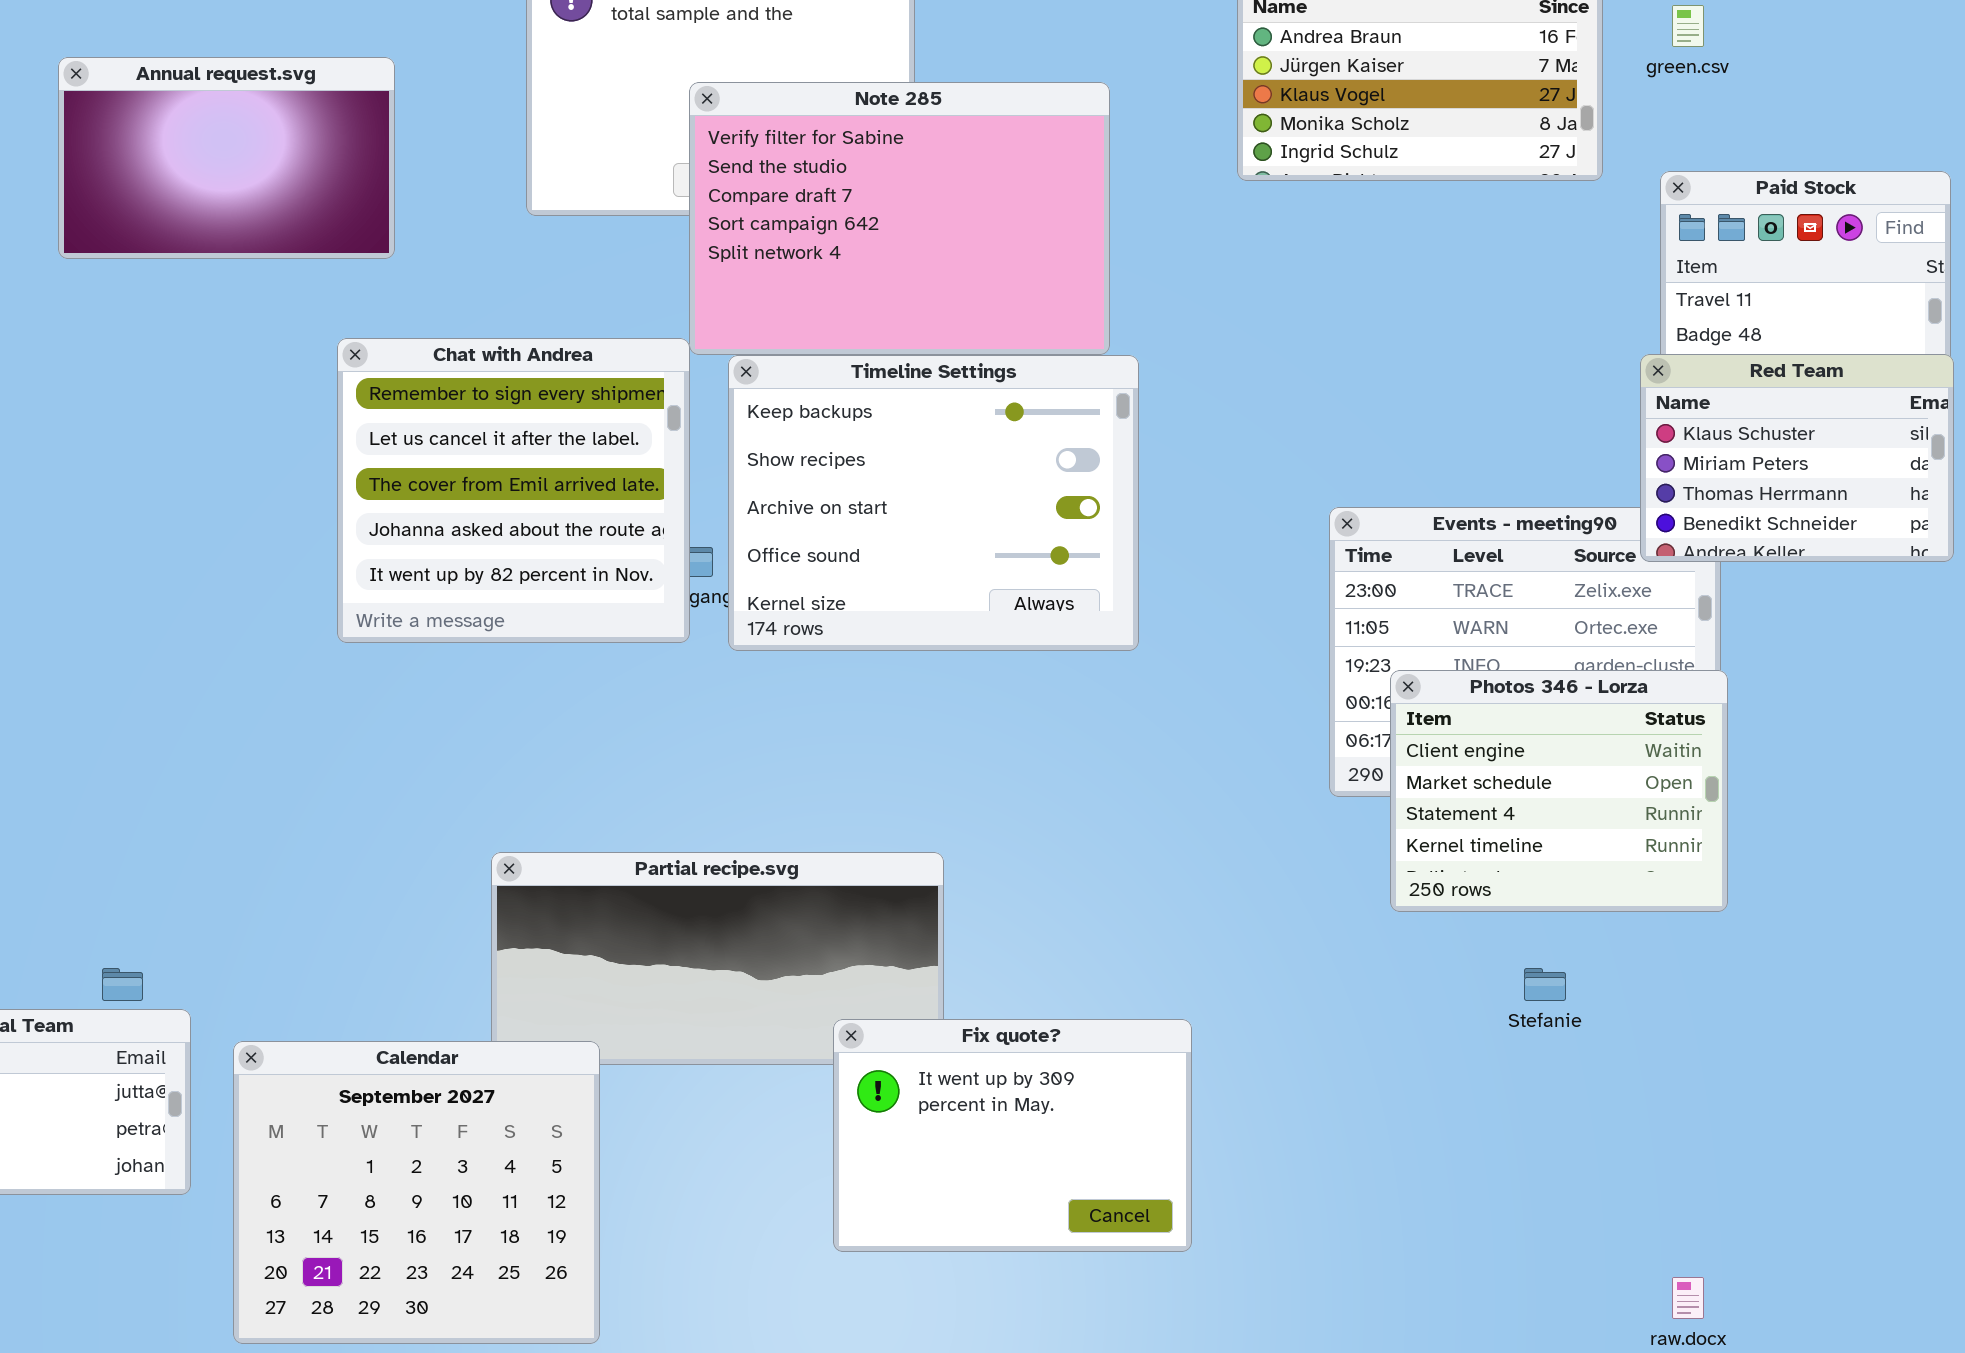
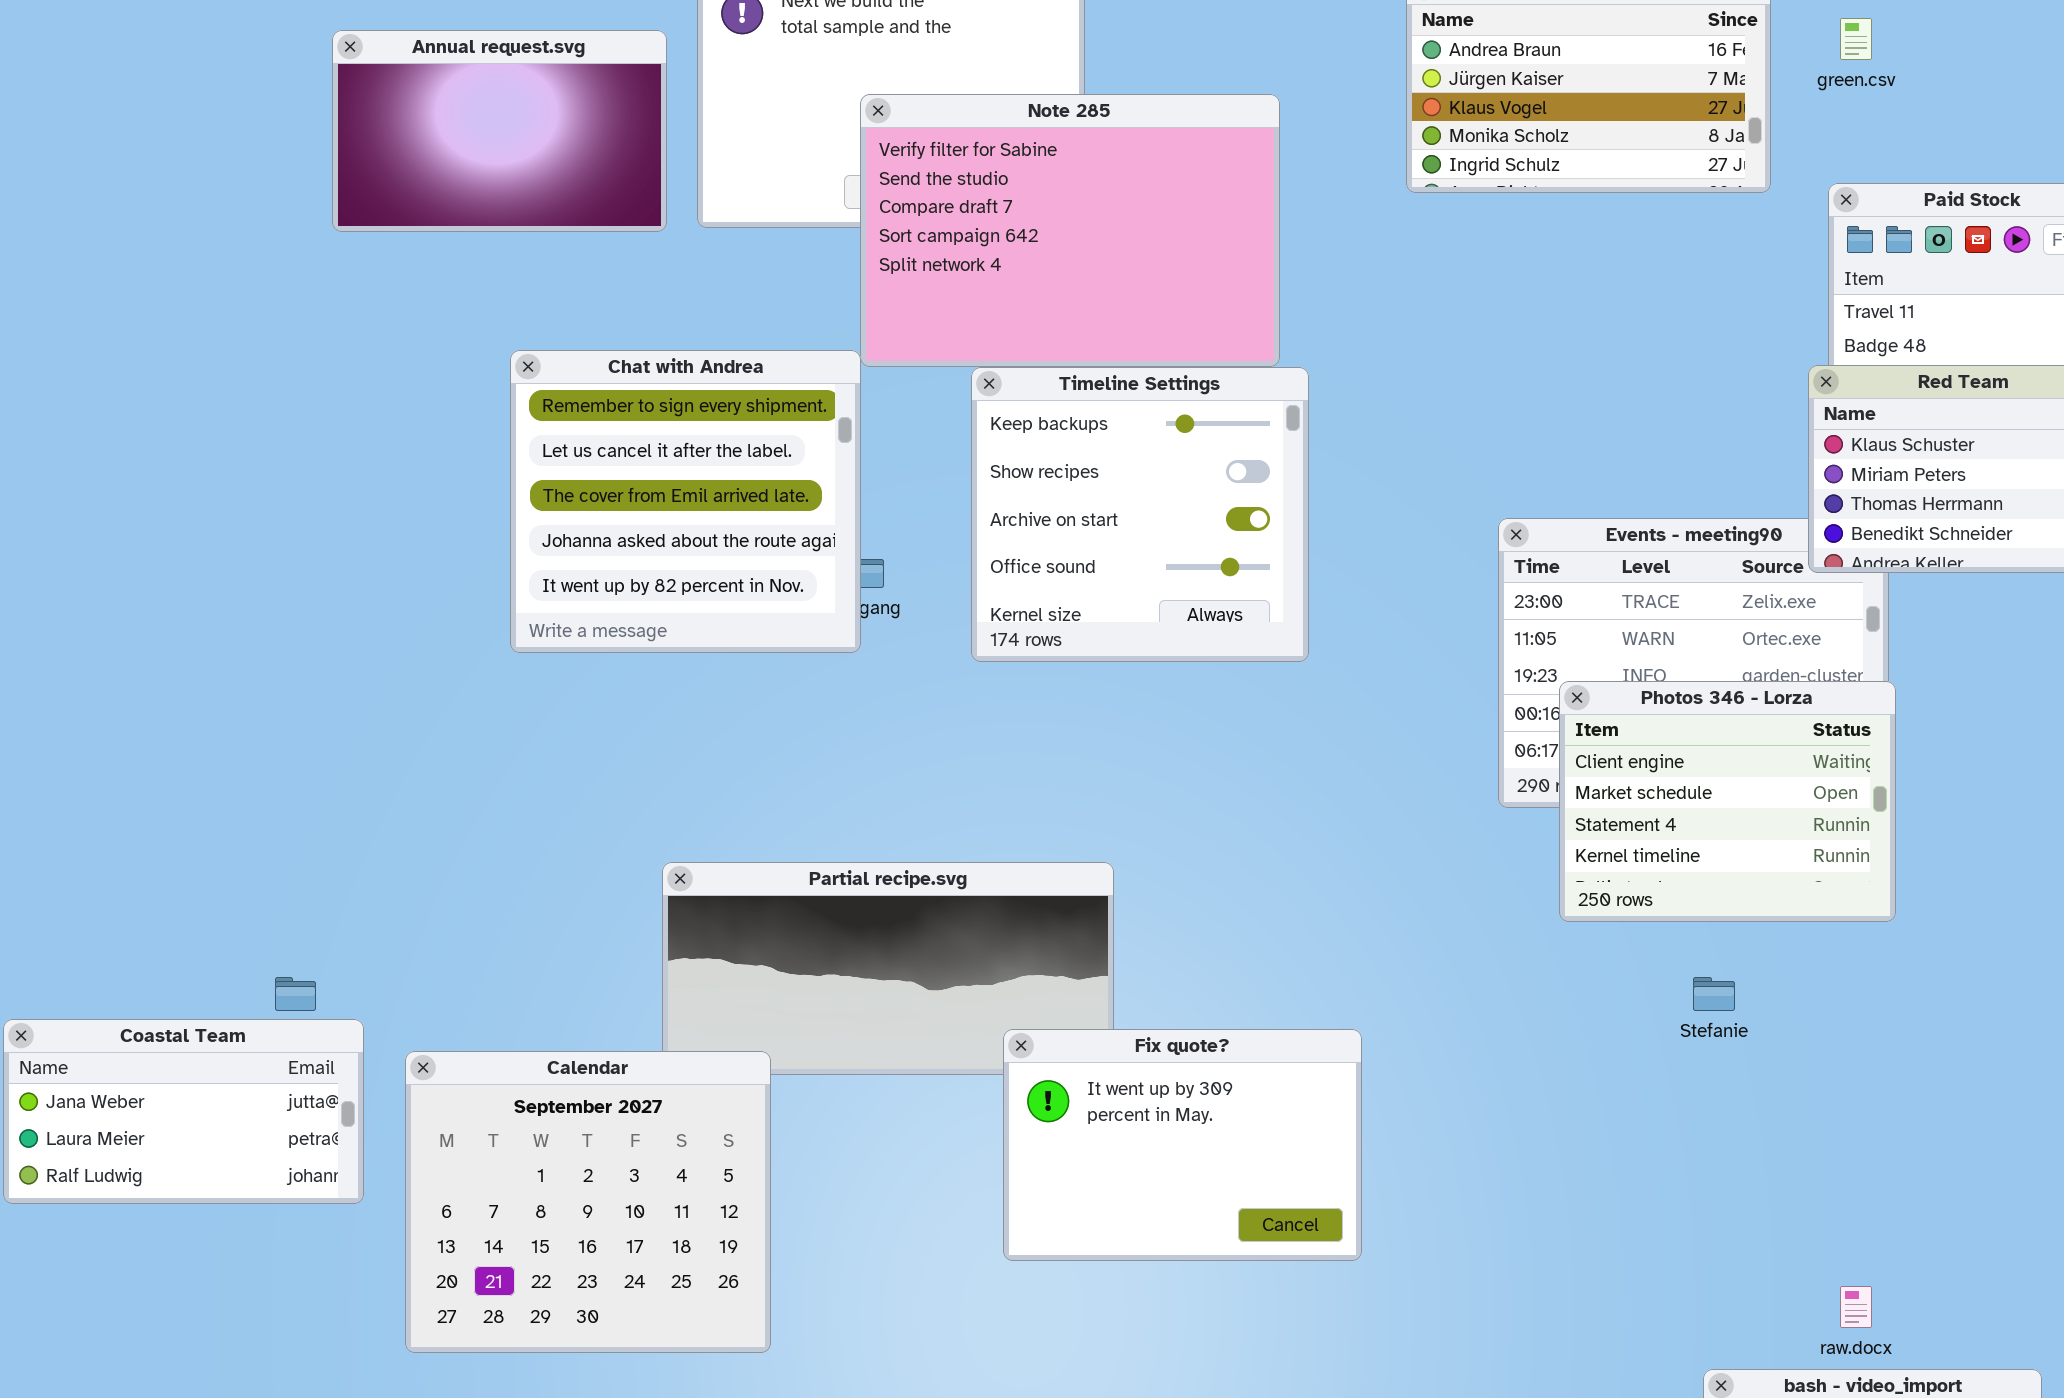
Annual request.svg: [58,57,395,259] -> [332,30,667,232], moved
Timeline Settings: [728,355,1139,651] -> [971,367,1309,662], resized

